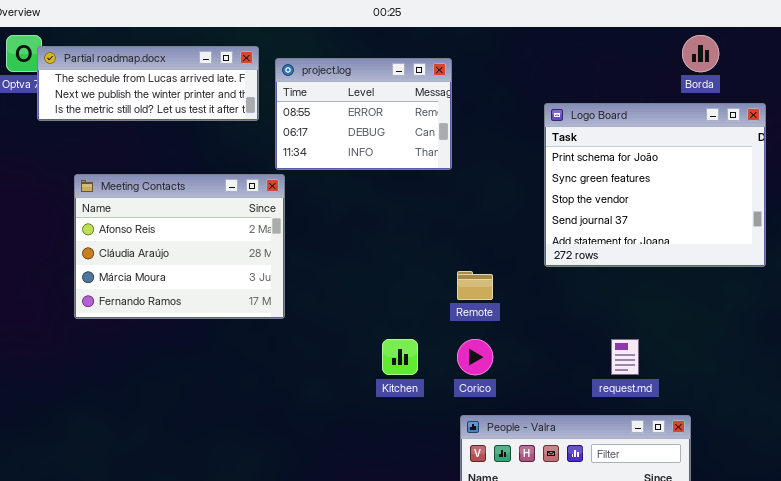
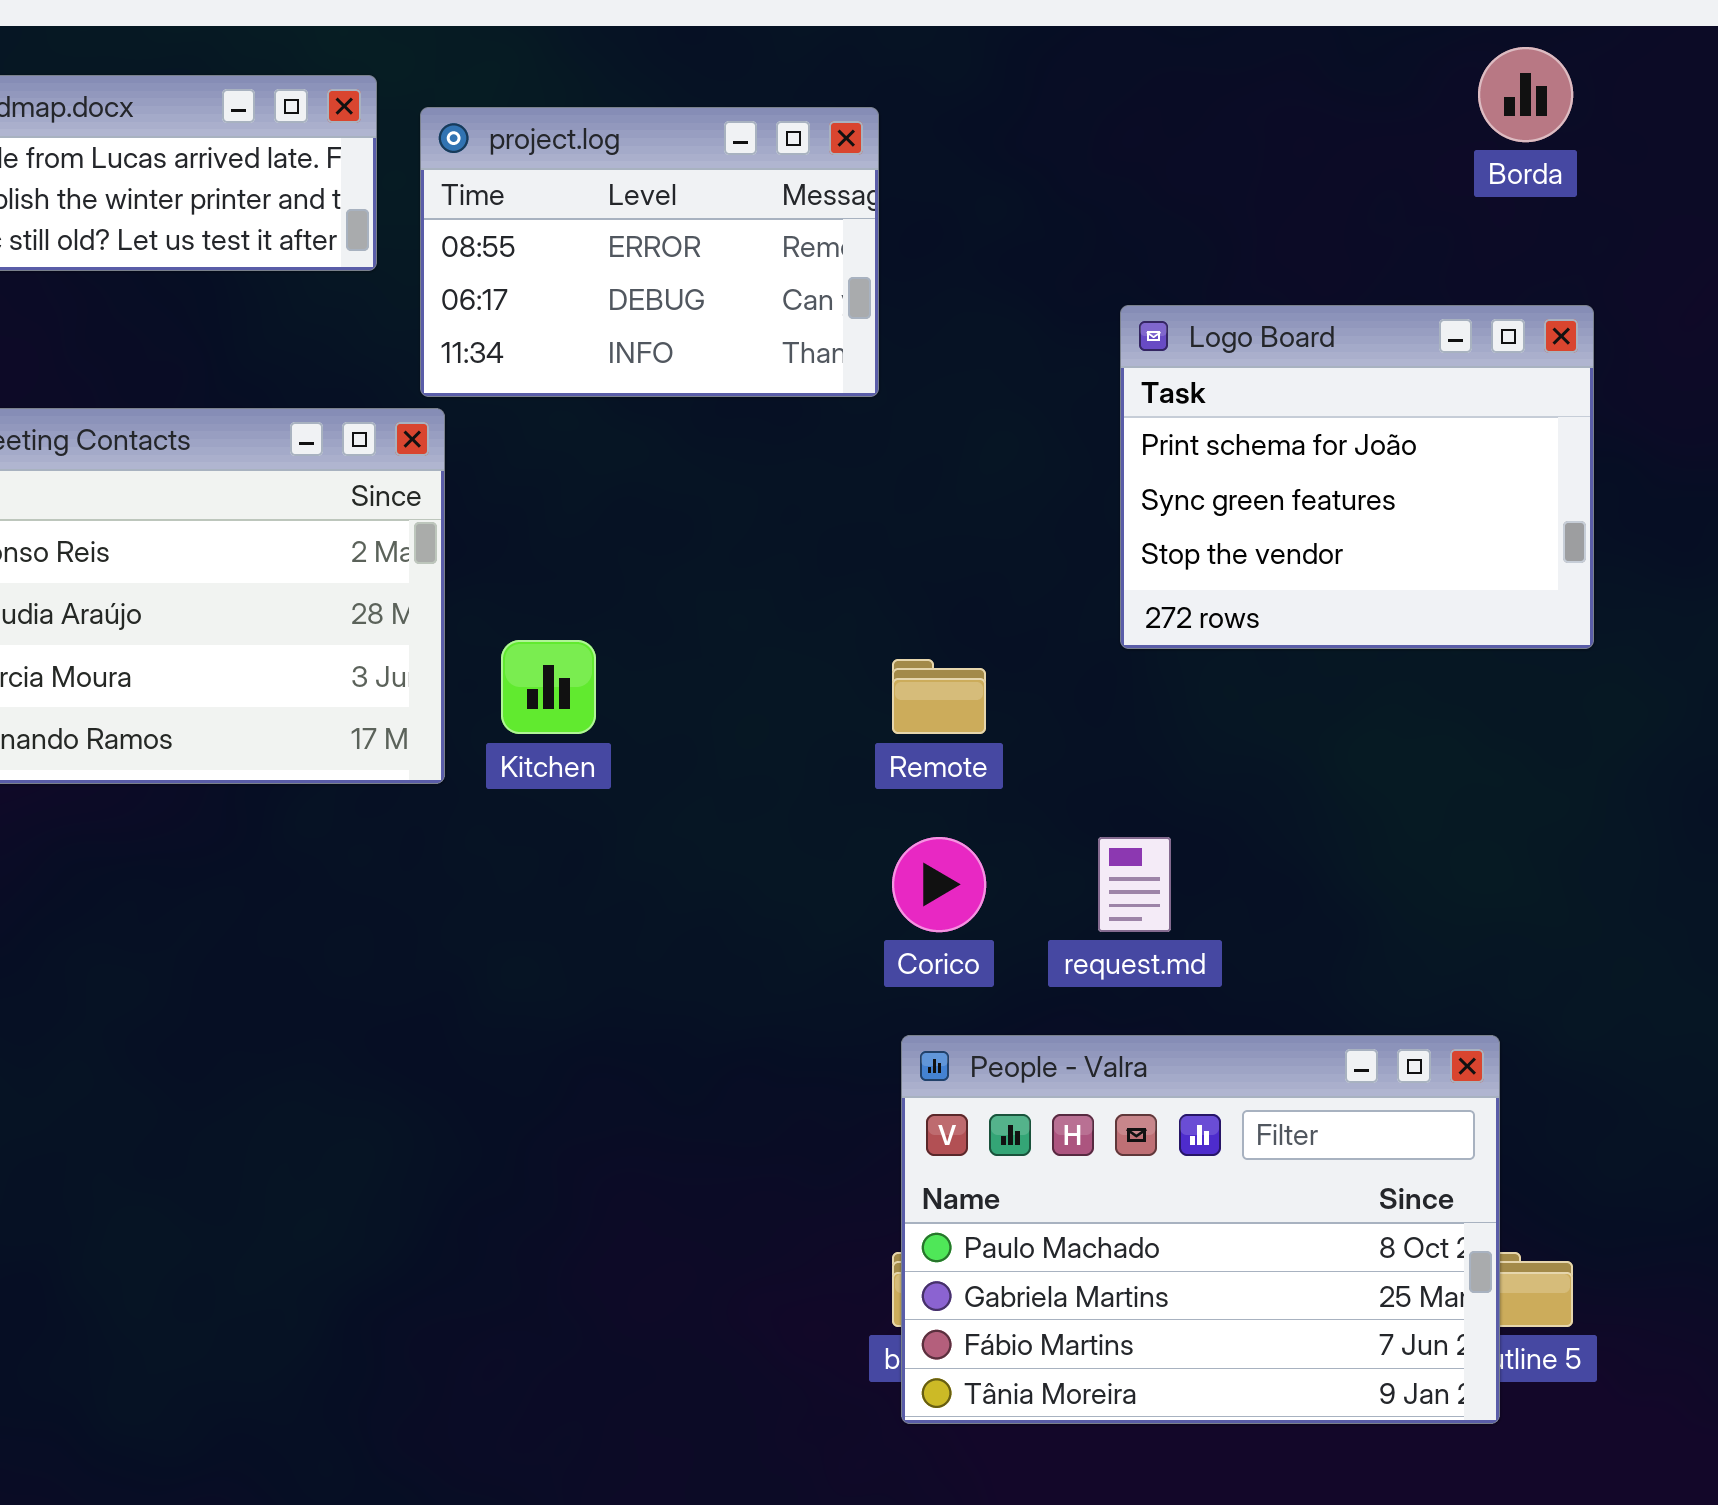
Logo Board: [544,103,766,267] -> [1120,305,1594,649], resized
Kitchen: [382,339,418,375] -> [501,640,596,734], moved
request.md: [611,339,639,375] -> [1098,837,1171,932], moved

